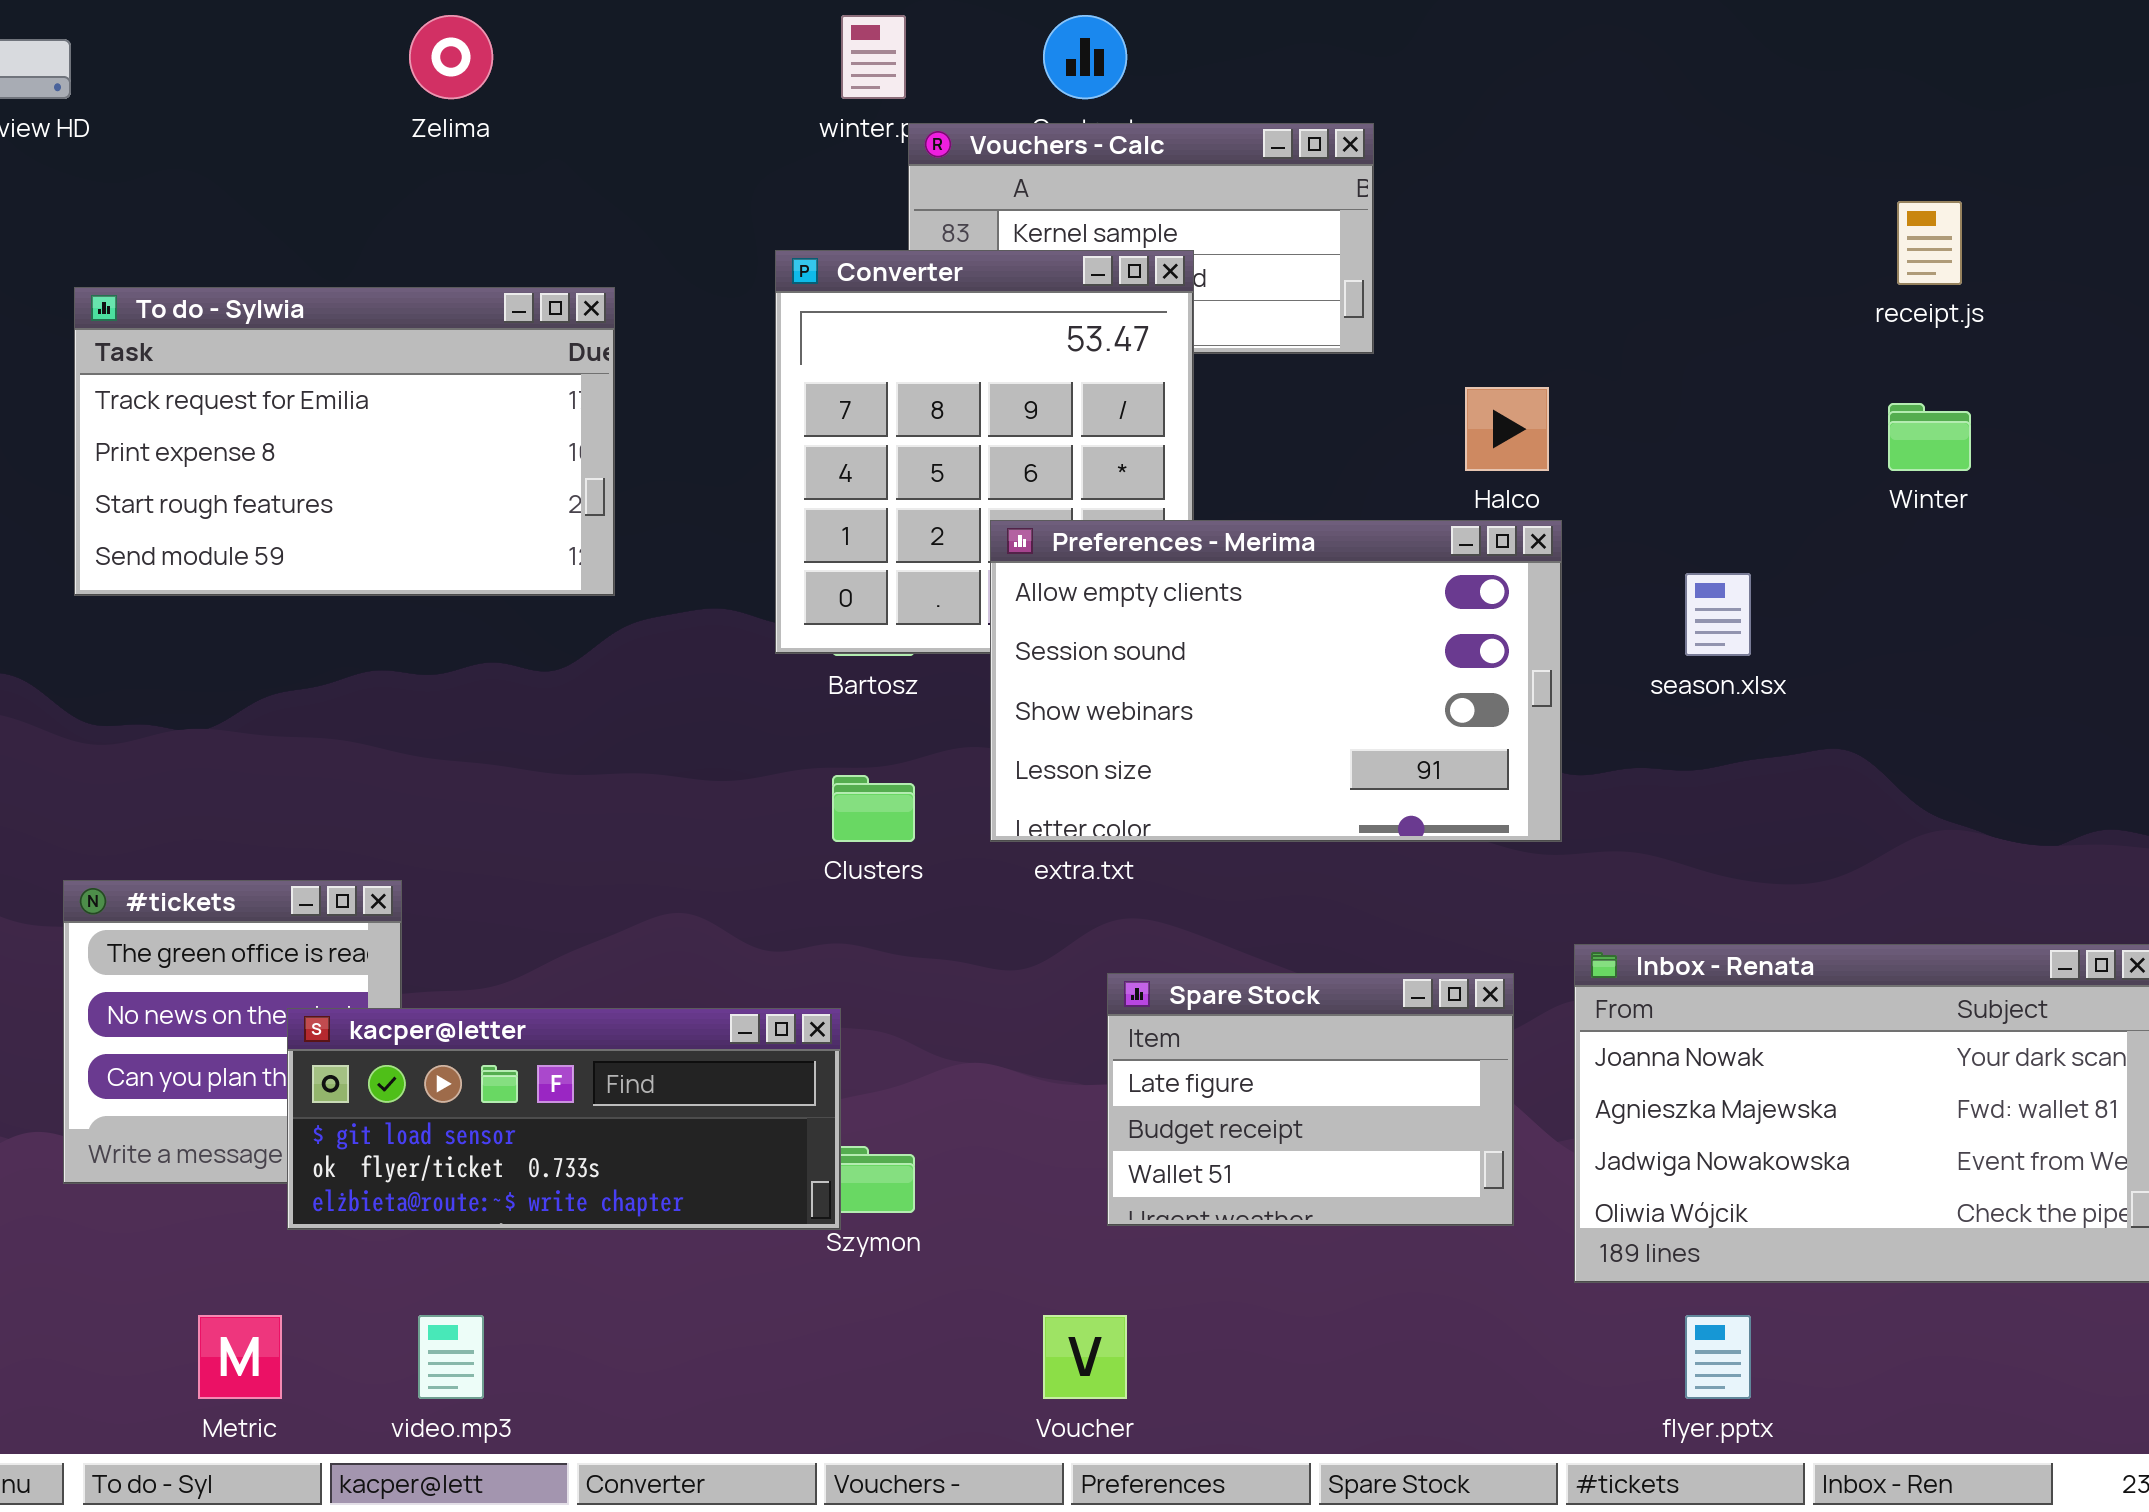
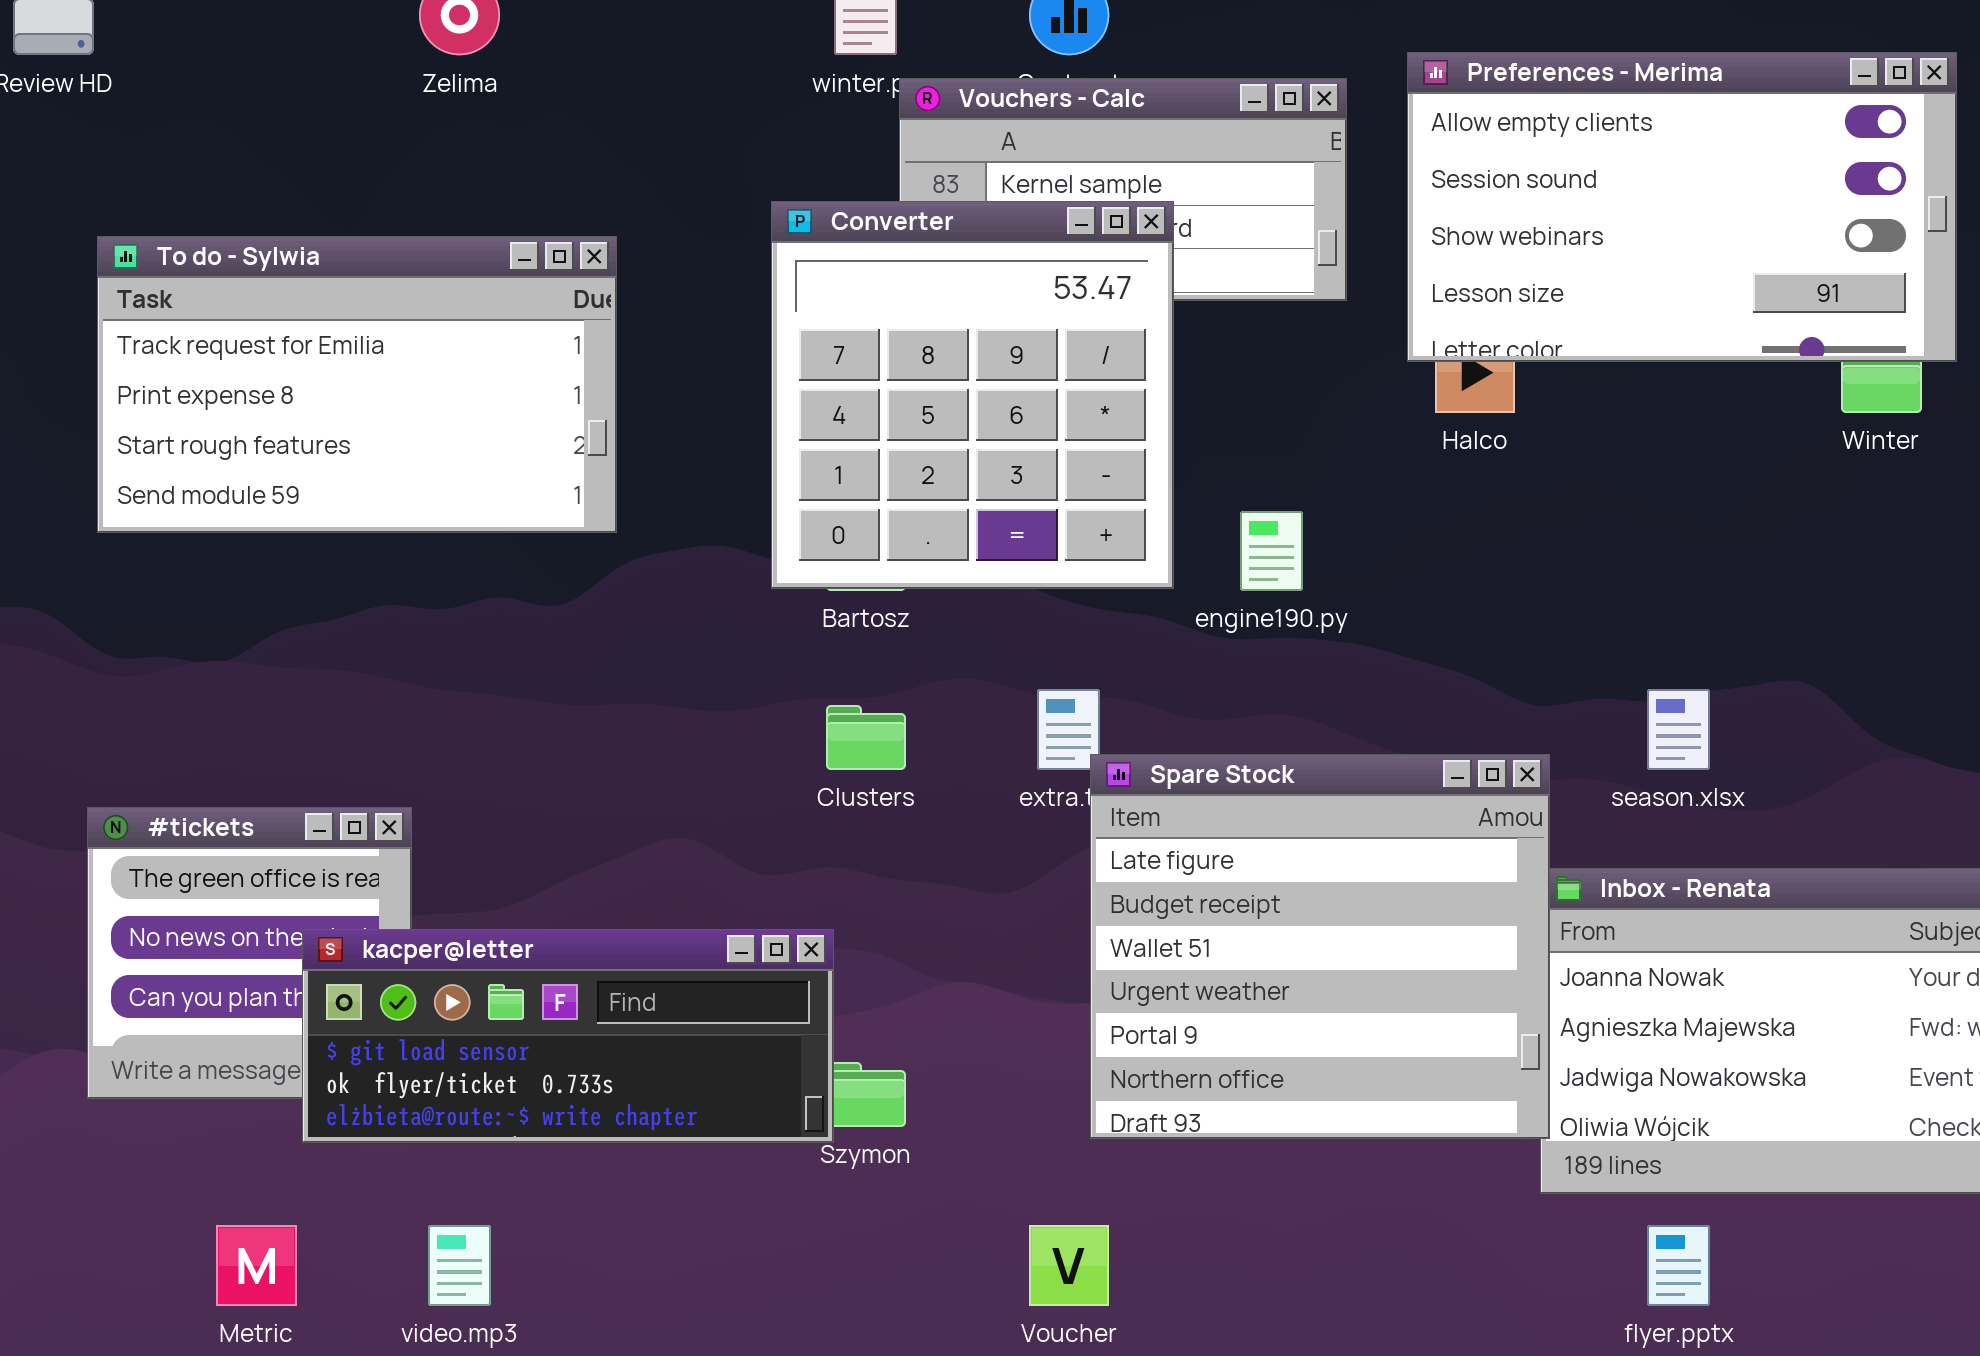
Preferences - Merima: [990,520,1562,842] -> [1407,52,1957,362], moved
season.xlsx: [1685,573,1751,656] -> [1647,689,1710,770], moved
Spare Stock: [1107,973,1514,1226] -> [1090,754,1550,1139], resized

